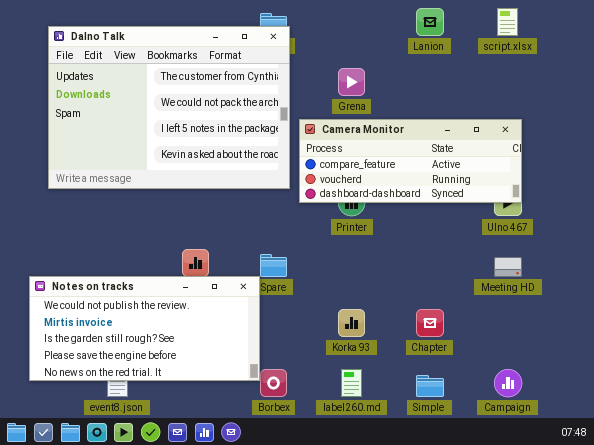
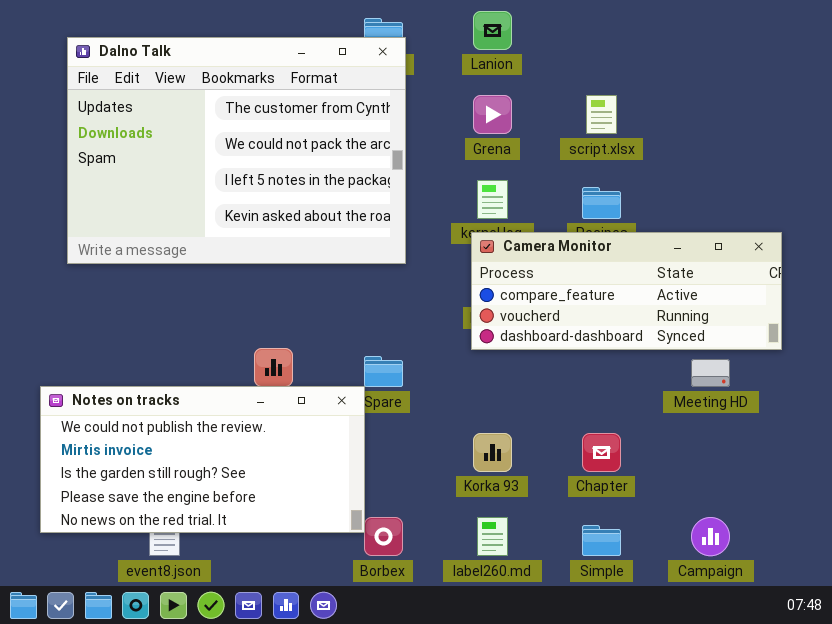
Lanion: [416,8,444,36] -> [473,11,512,50], moved
script.xlsx: [497,8,518,36] -> [586,95,617,134], moved
Camera Monitor: [299,119,522,203] -> [471,232,782,350], moved

